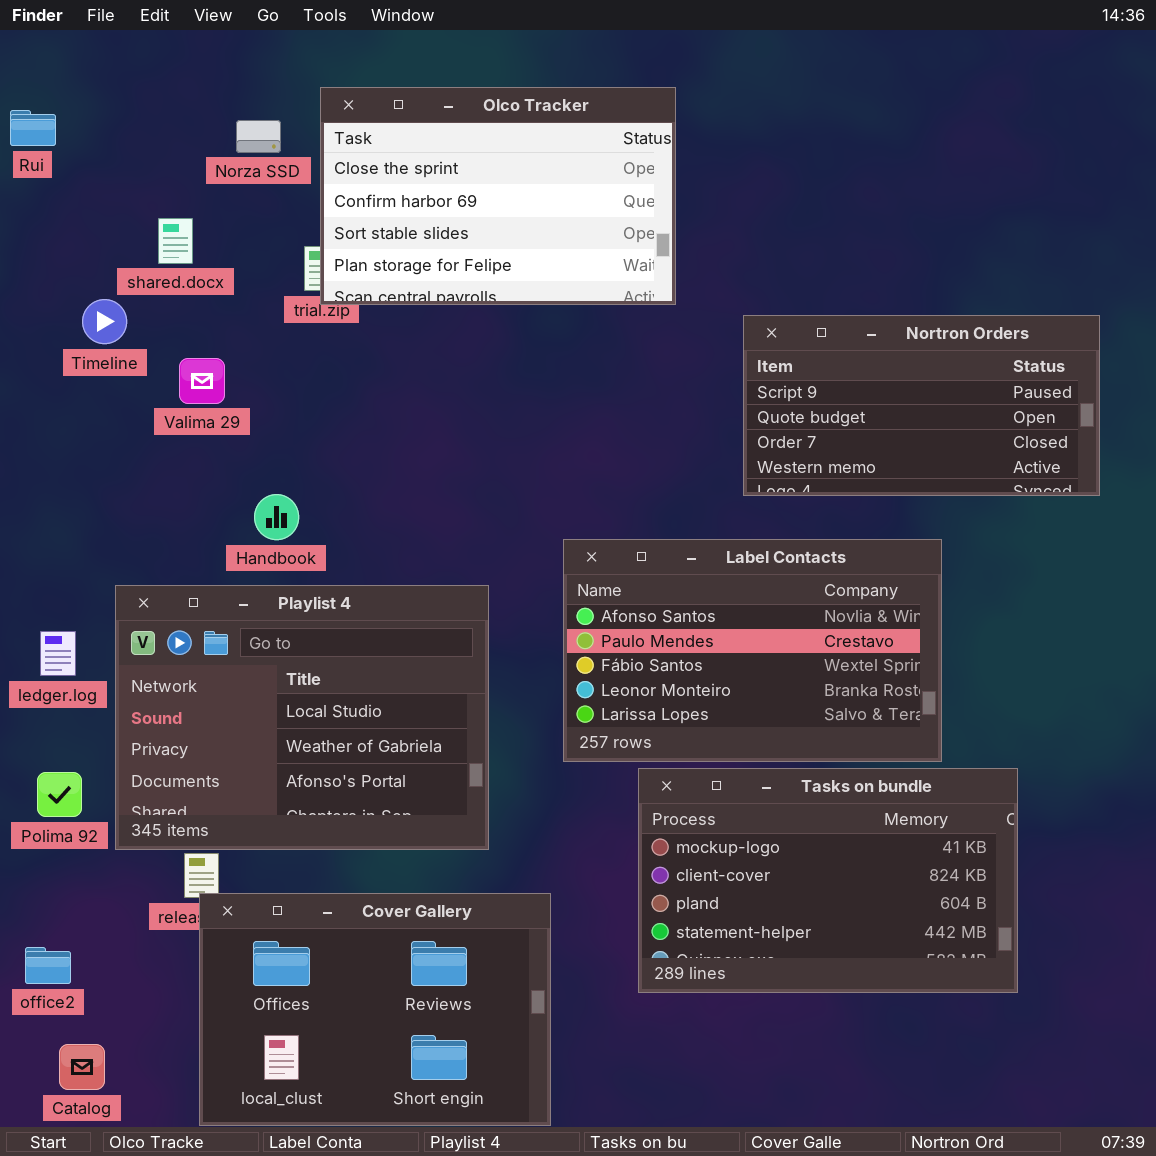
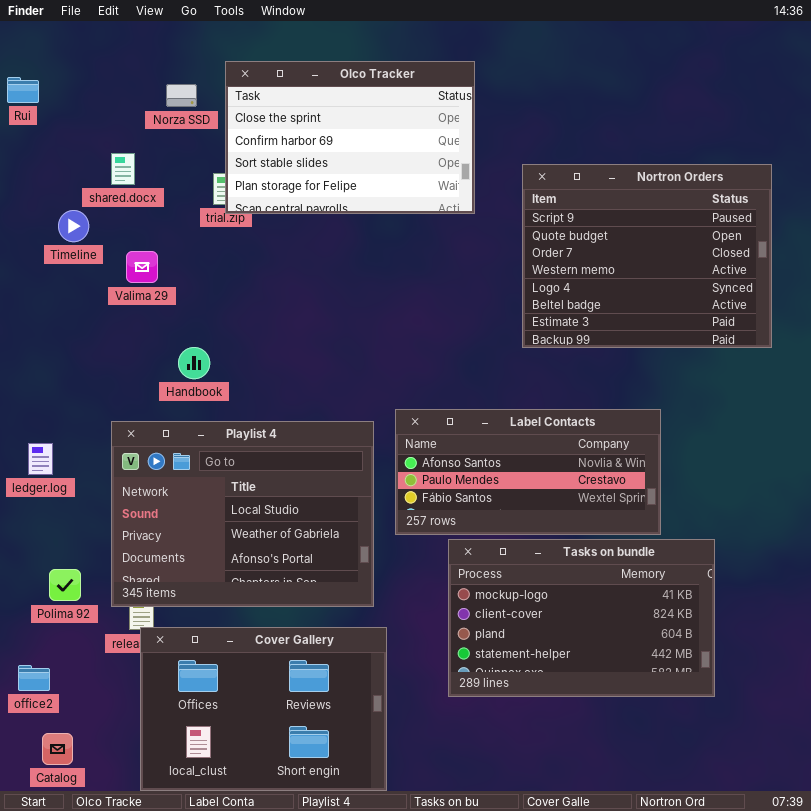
Nortron Orders: [743,315,1100,496] -> [522,164,772,348], resized
Label Contacts: [563,539,942,762] -> [395,409,661,535], resized
Playlist 4: [115,585,489,850] -> [111,421,374,607], moved
Polima 92: [37,772,82,817] -> [49,569,81,601], moved

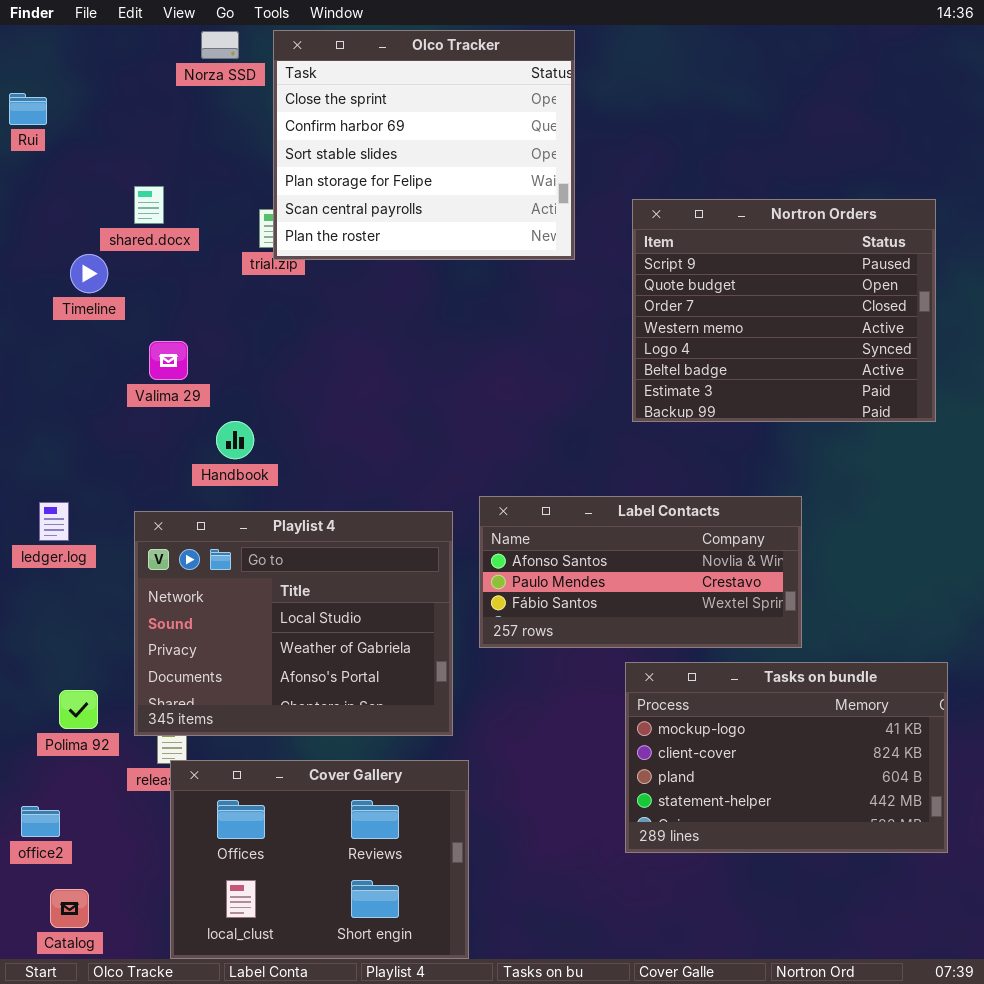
Olco Tracker: [225,61,475,214] -> [273,30,575,260], resized
Norza SSD: [166,84,197,107] -> [201,31,239,59], moved
Valima 29: [126,251,158,283] -> [149,341,188,380], moved
ledger.log: [28,443,53,475] -> [39,502,69,541], moved
Tasks on bundle: [448,539,715,697] -> [625,662,948,853], moved

